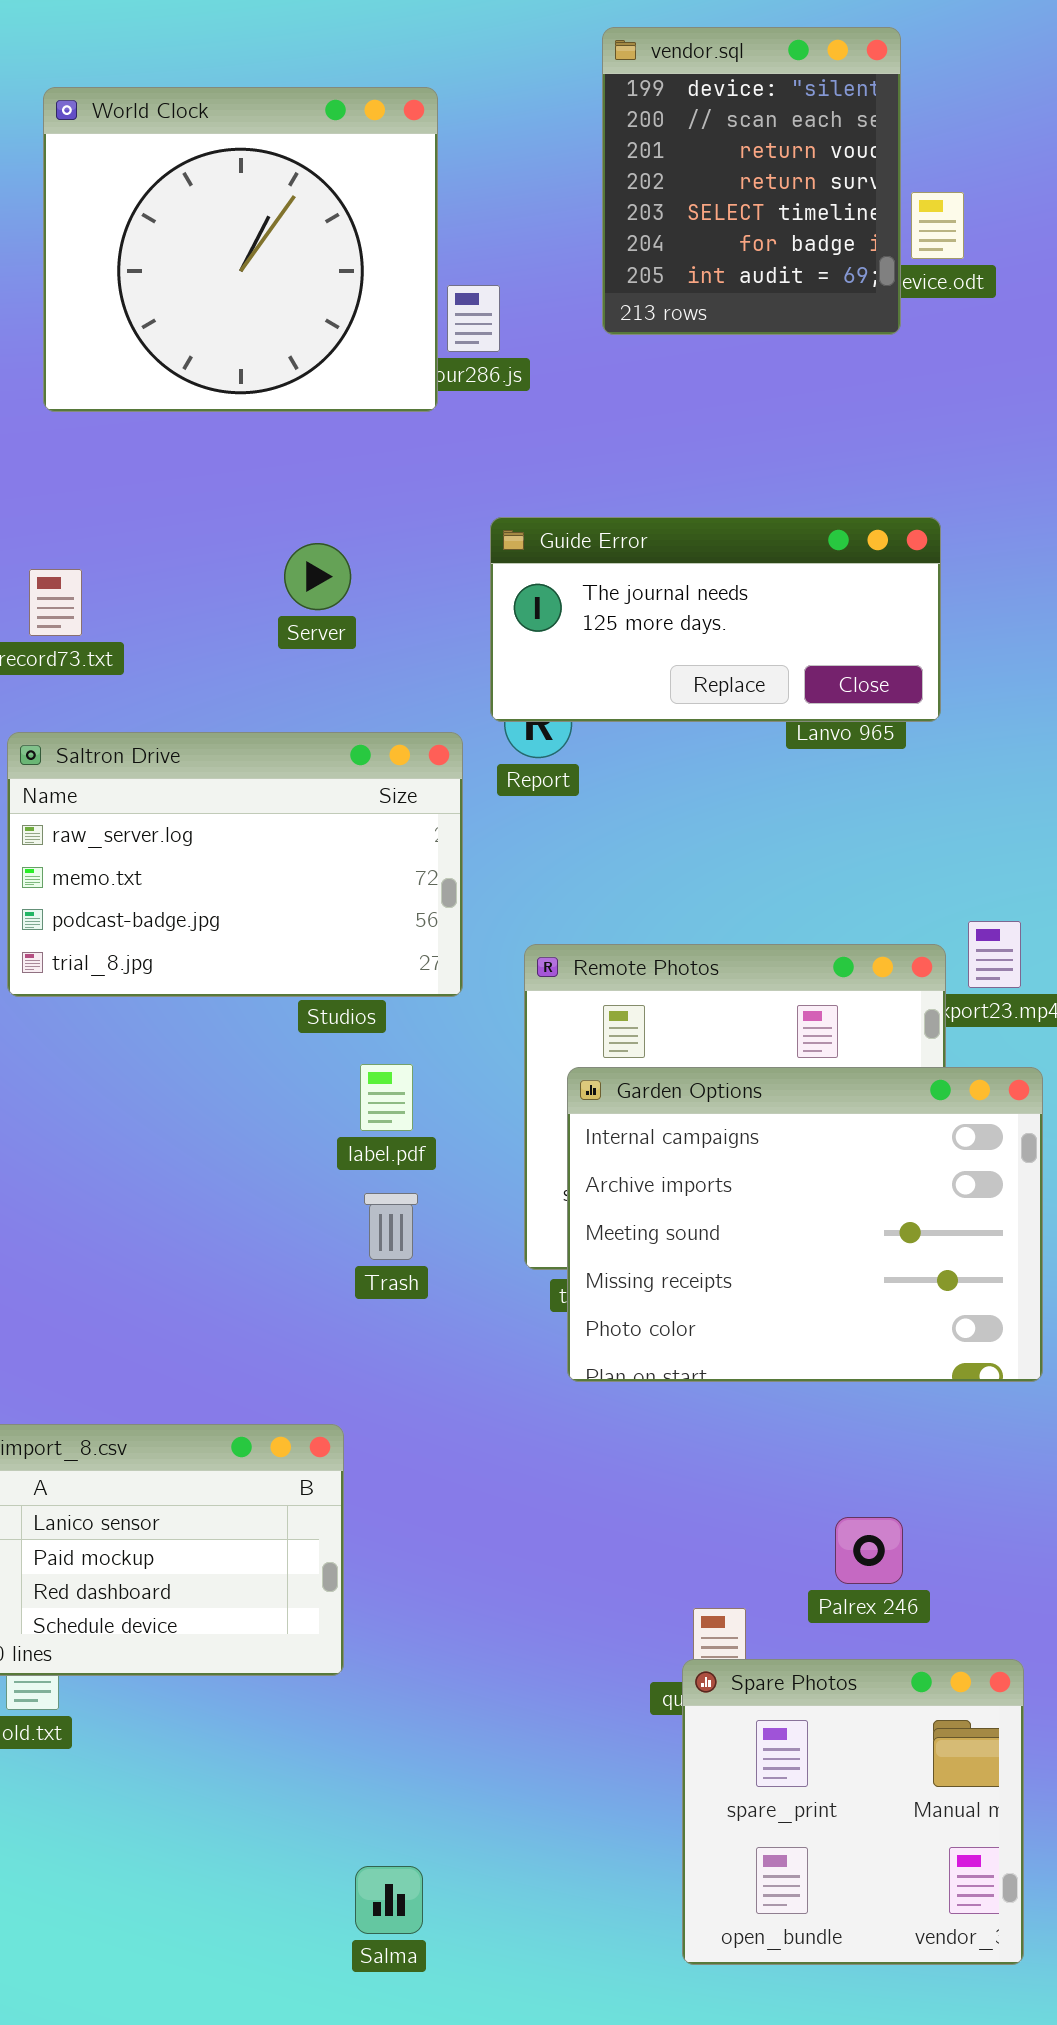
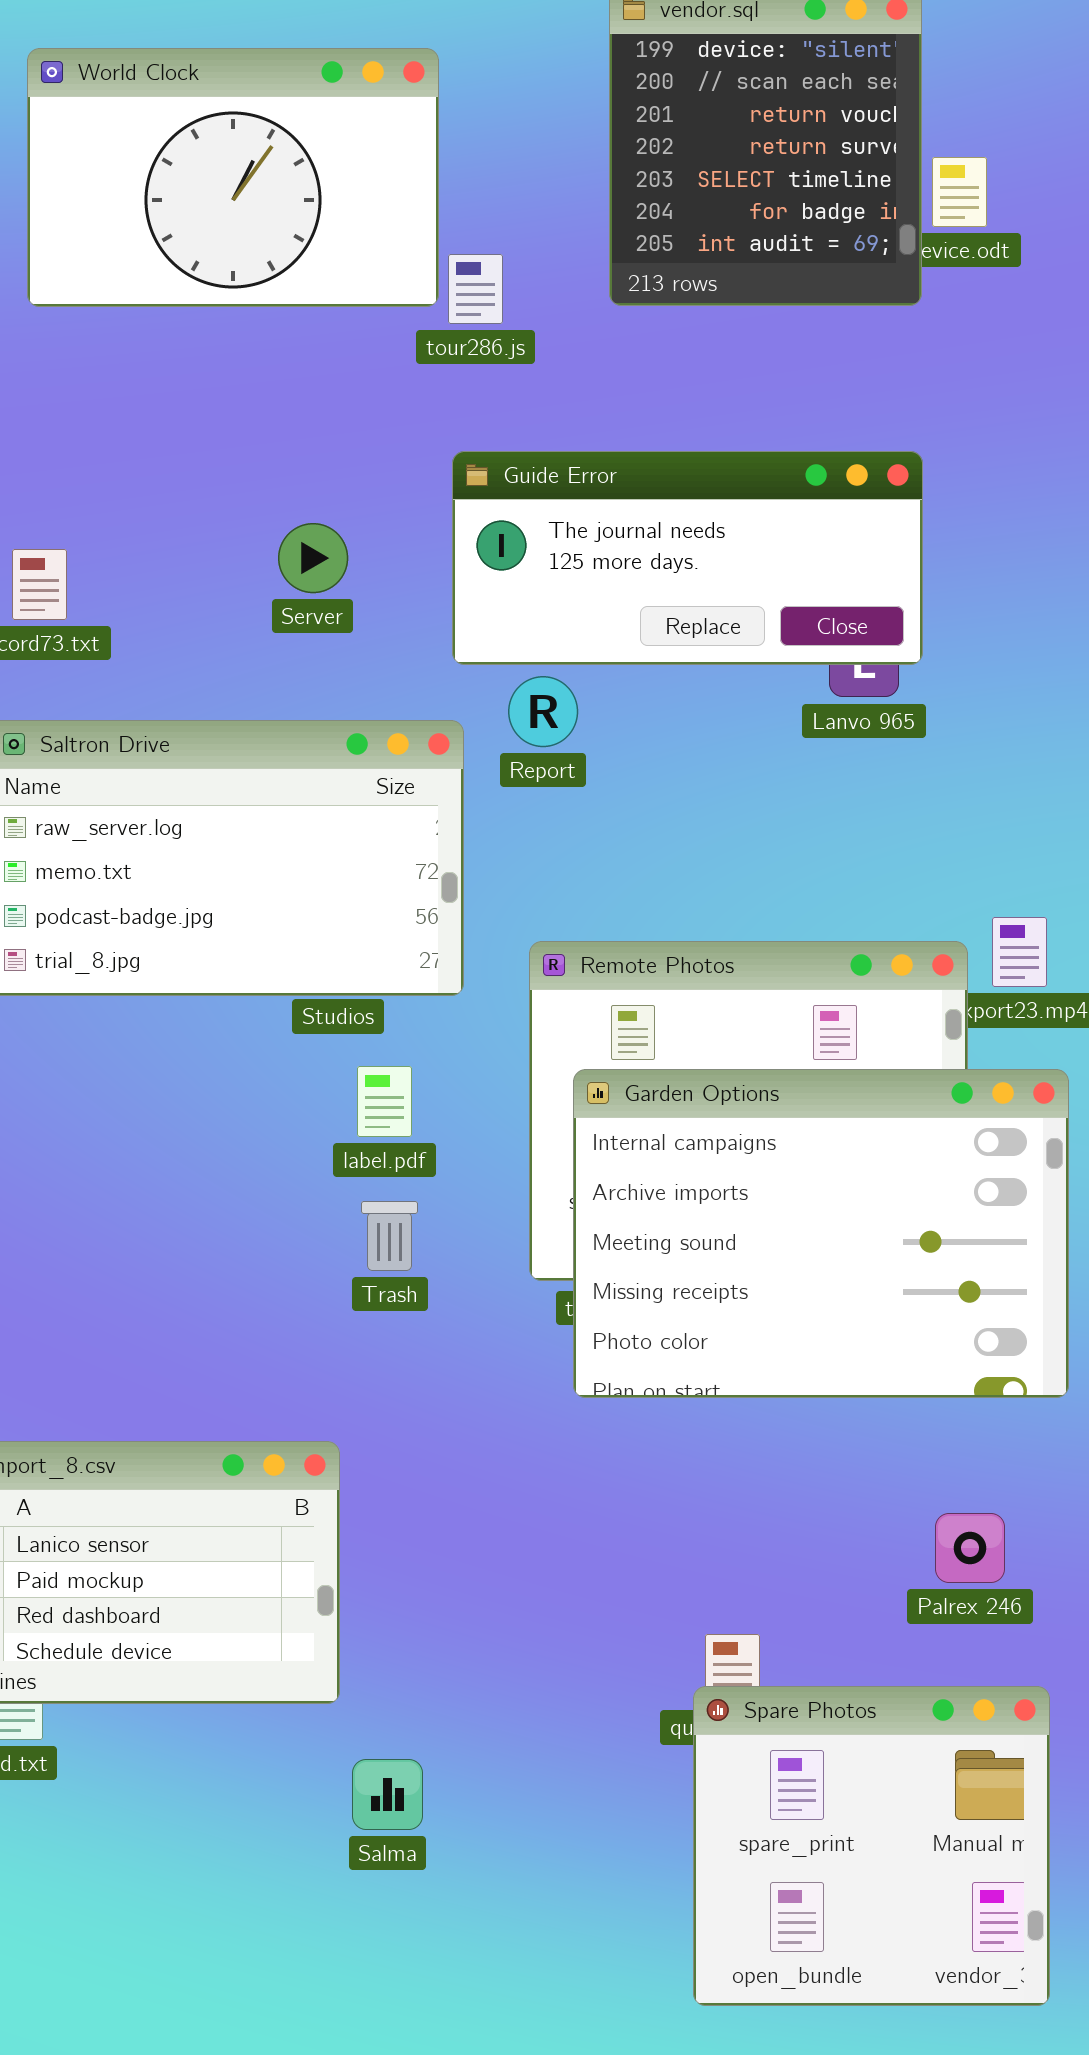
World Clock: [43,87,438,412] -> [27,48,439,307], resized
Guide Error: [490,517,941,722] -> [452,451,923,665], moved
Palrex 246: [835,1517,903,1584] -> [935,1513,1005,1583], moved
Salma: [355,1866,423,1934] -> [352,1759,423,1830], moved

